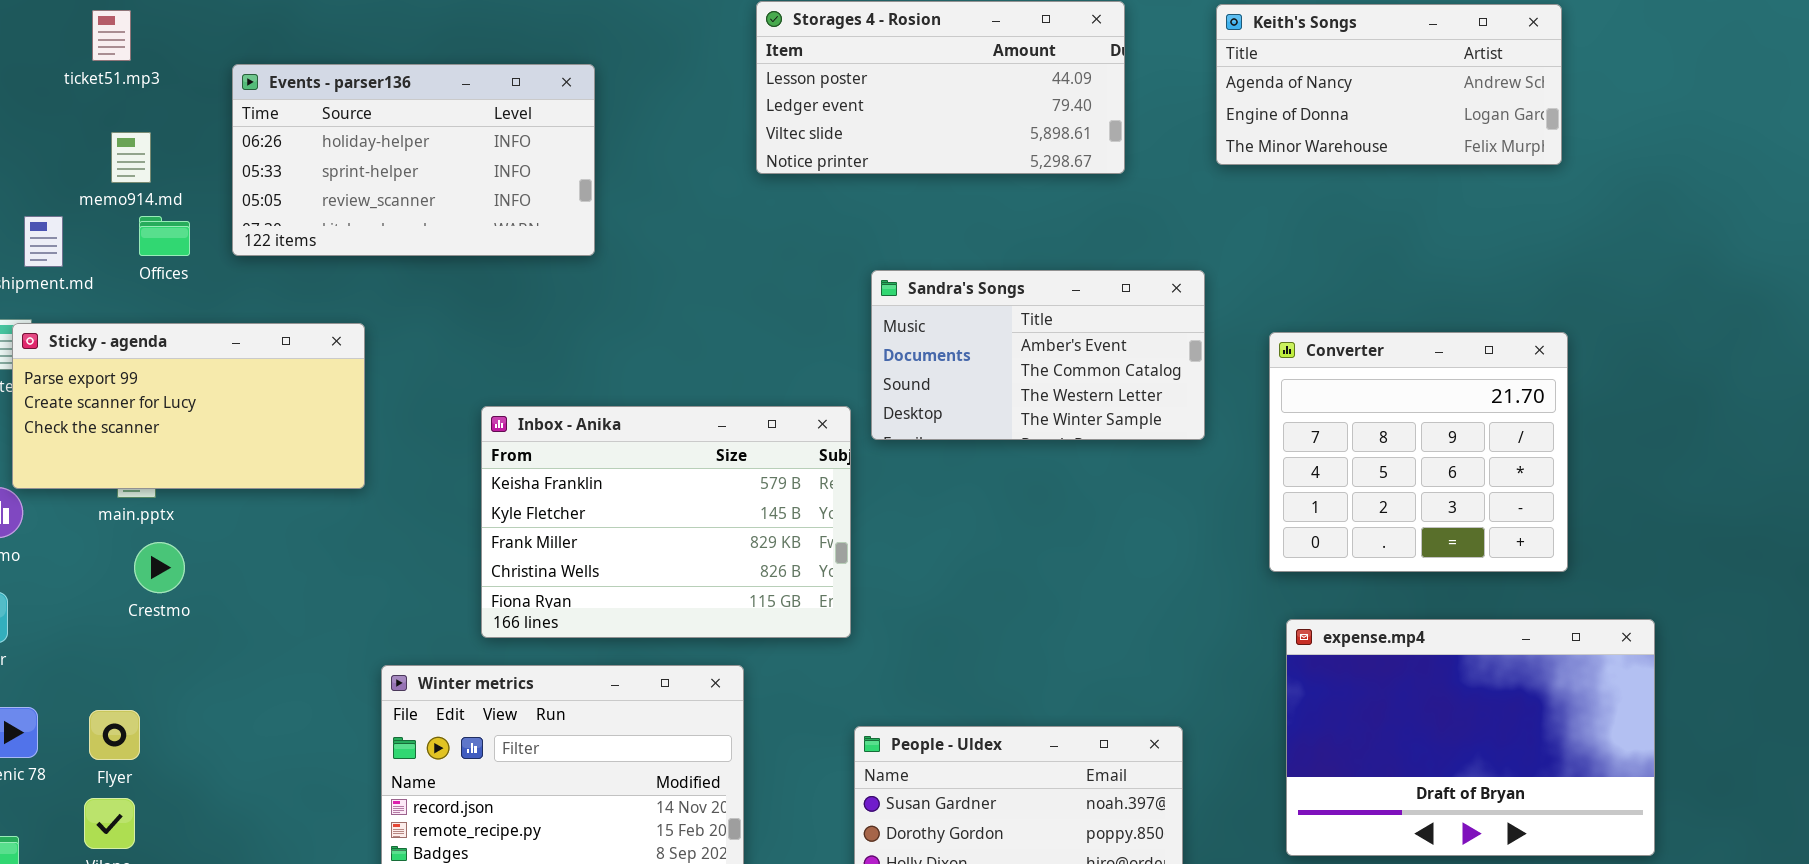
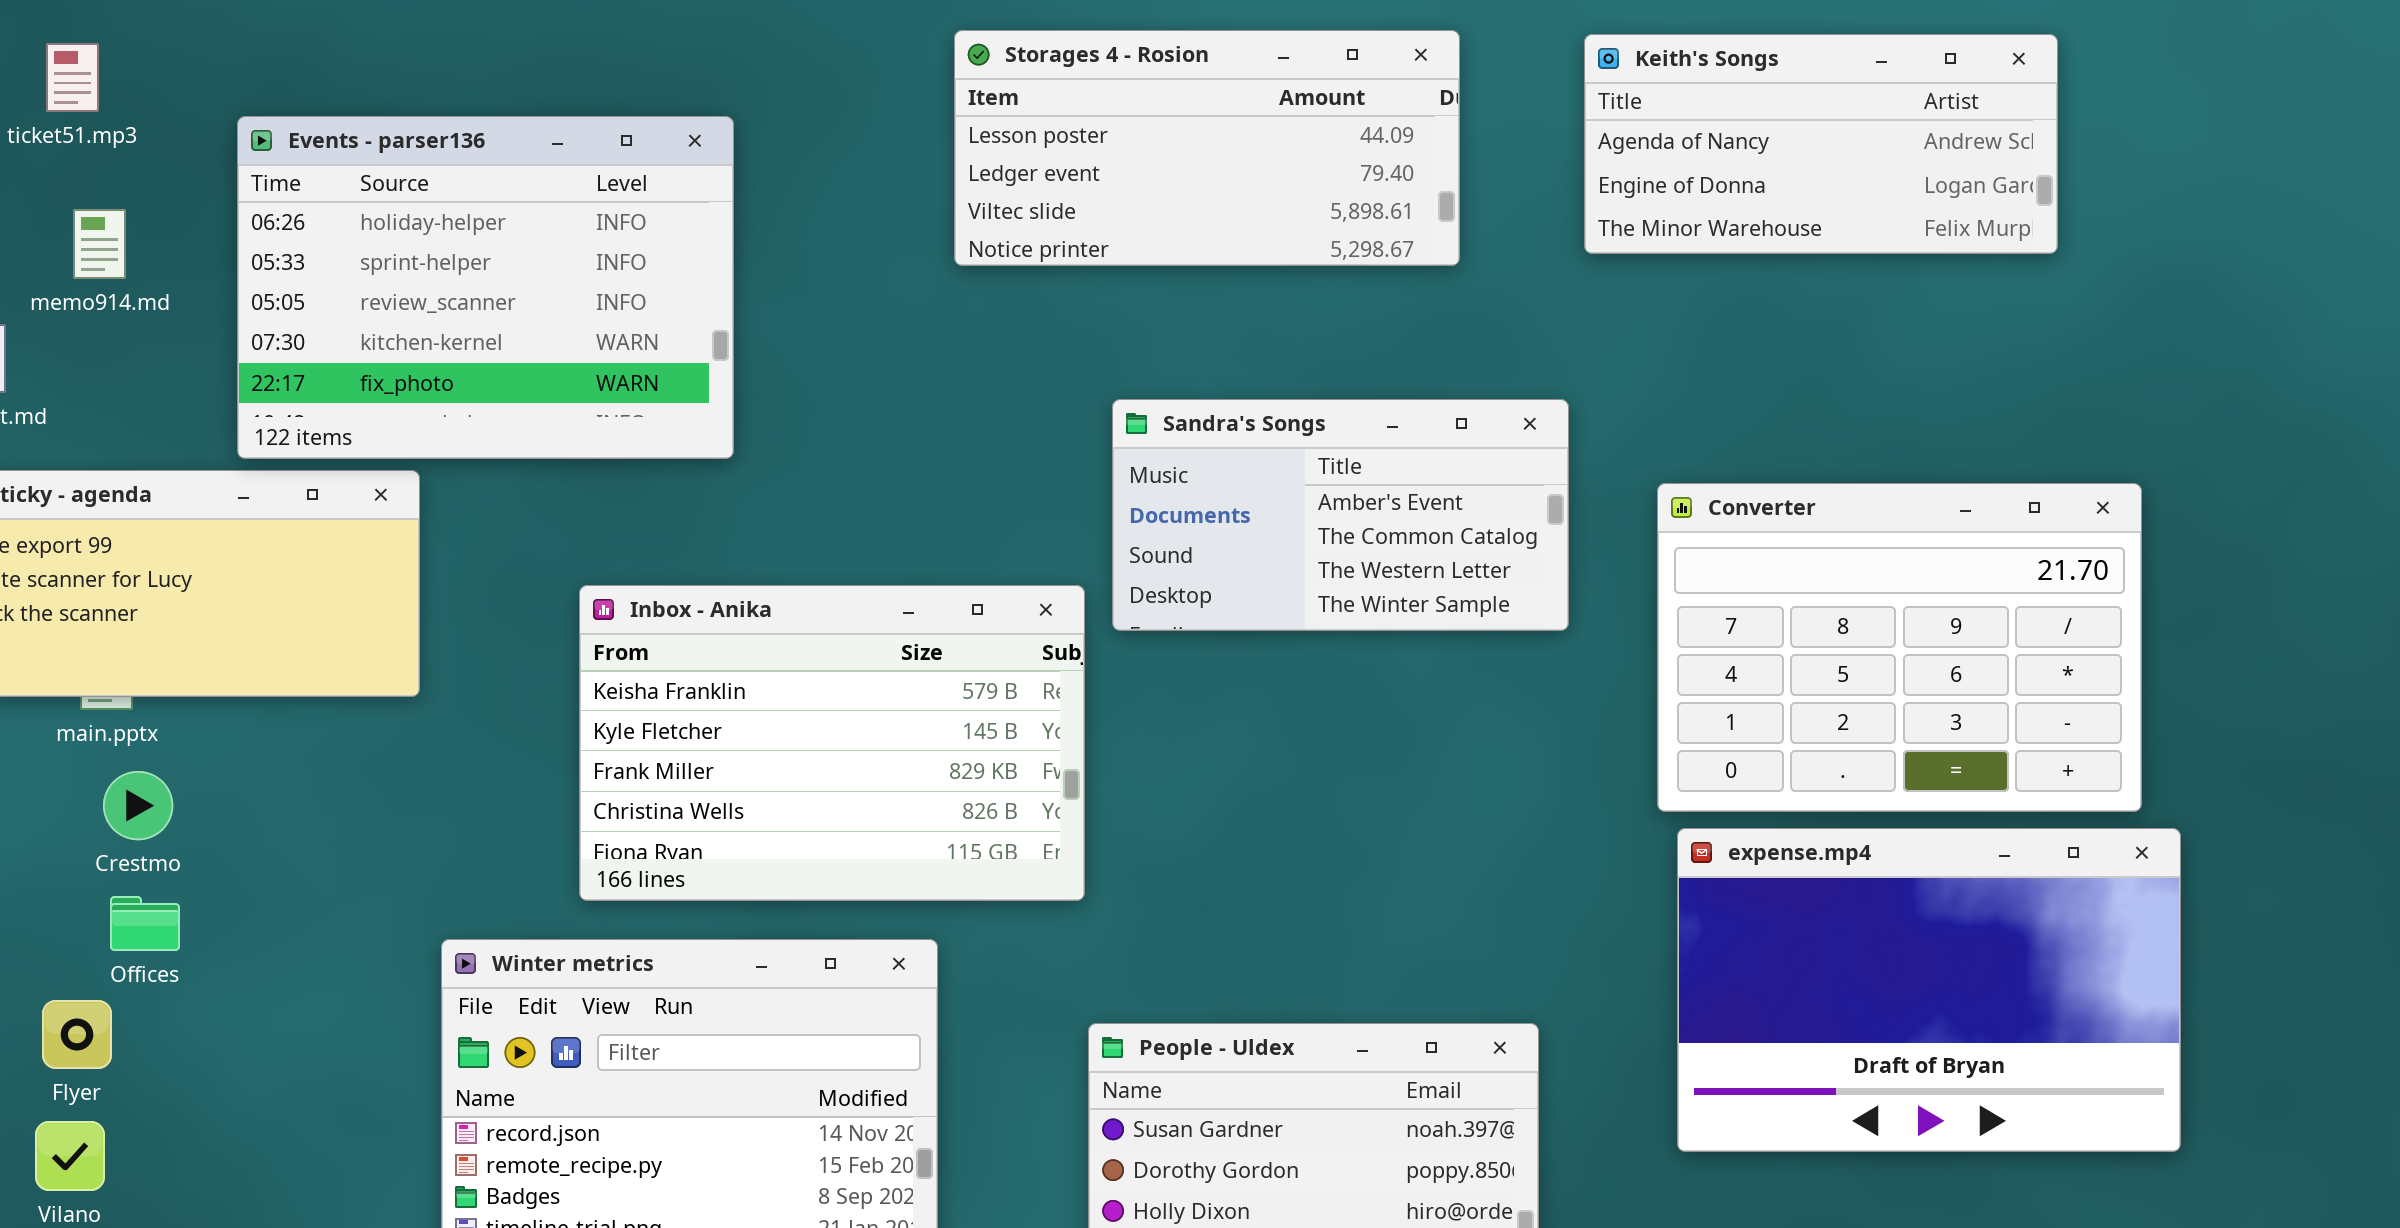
Events - parser136: [232,64,595,256] -> [237,116,734,459], resized
Offices: [139,216,190,256] -> [110,896,180,951], moved
Converter: [1269,332,1568,572] -> [1657,483,2142,812], resized
expense.mp4: [1286,619,1655,856] -> [1677,828,2181,1152], moved

